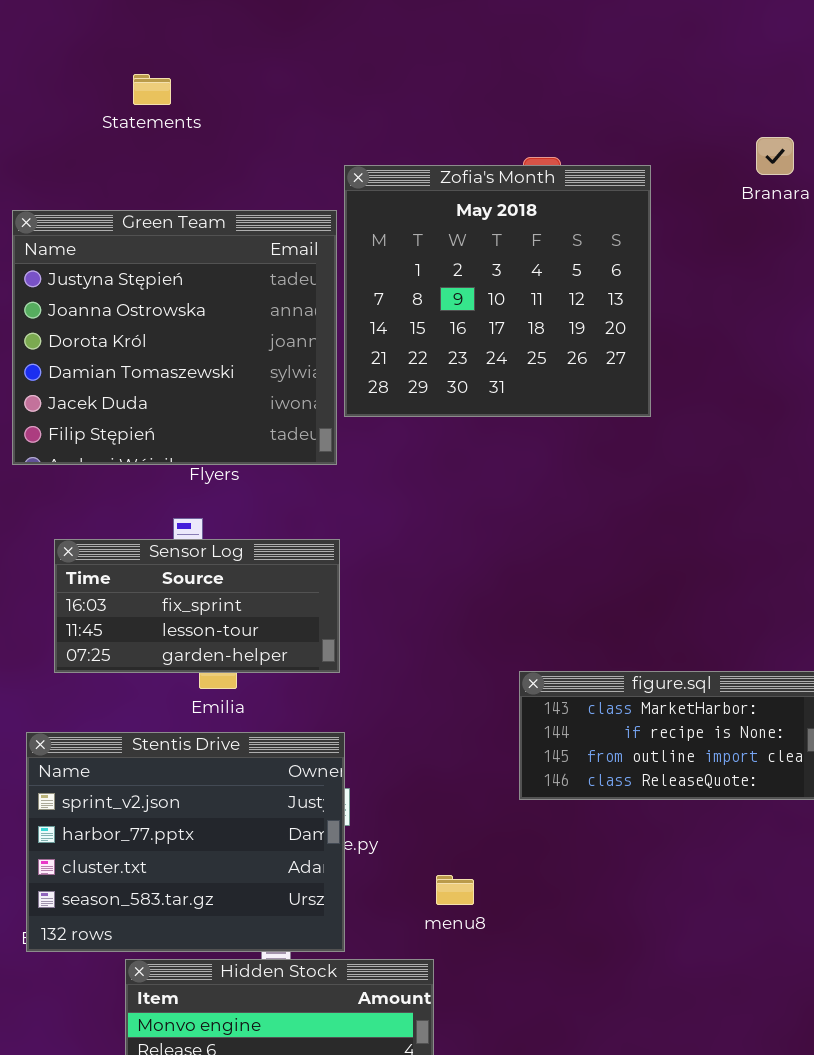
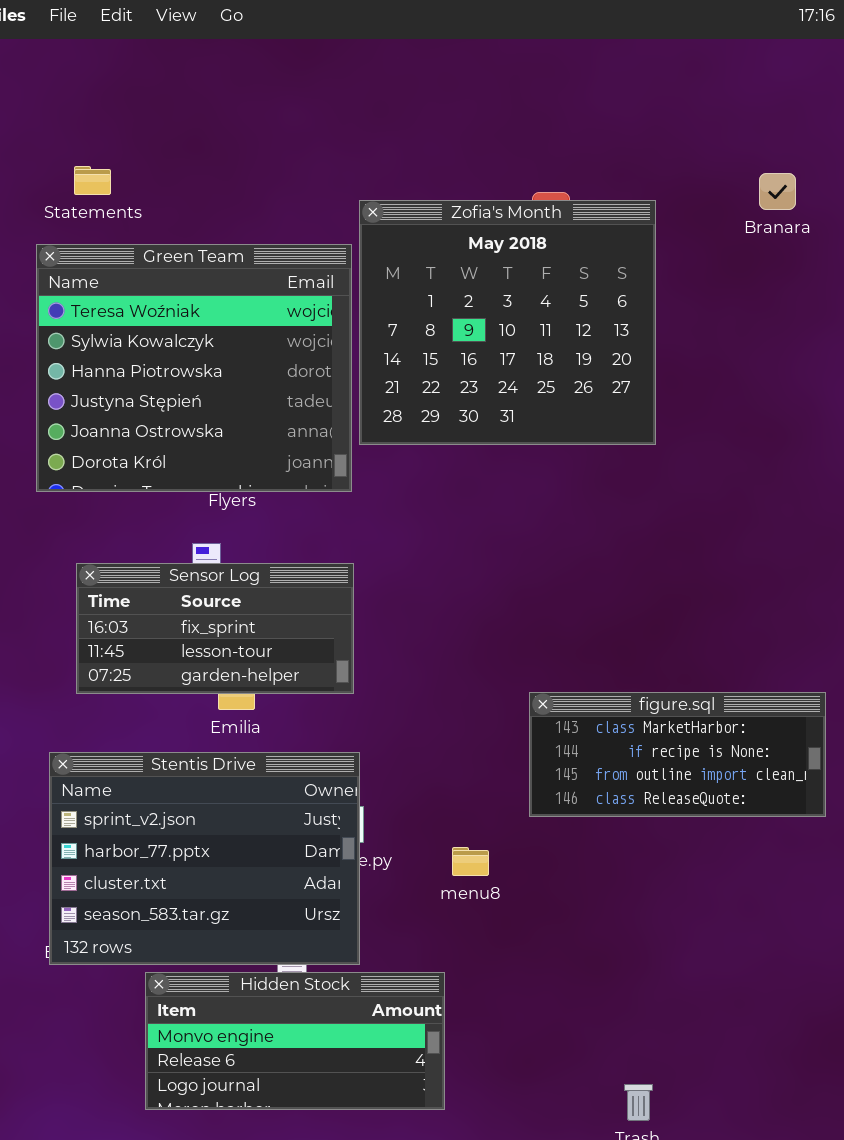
Statements: [133,74,171,105] -> [74,166,111,195], moved
Green Team: [12,210,337,465] -> [36,244,352,492], scrolled up 3 rows
menu8: [436,875,474,905] -> [452,847,489,876], moved

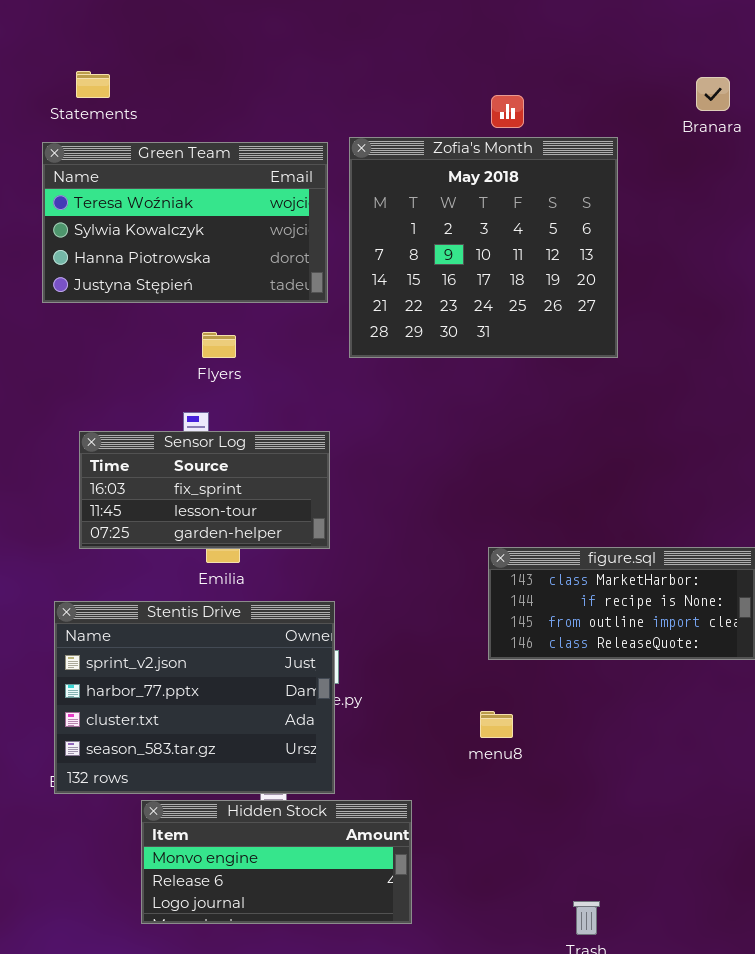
Zofia's Month: [359,200,656,445] -> [349,137,618,358], moved
Green Team: [36,244,352,492] -> [42,142,328,303], resized
menu8: [452,847,489,876] -> [480,711,513,738], moved

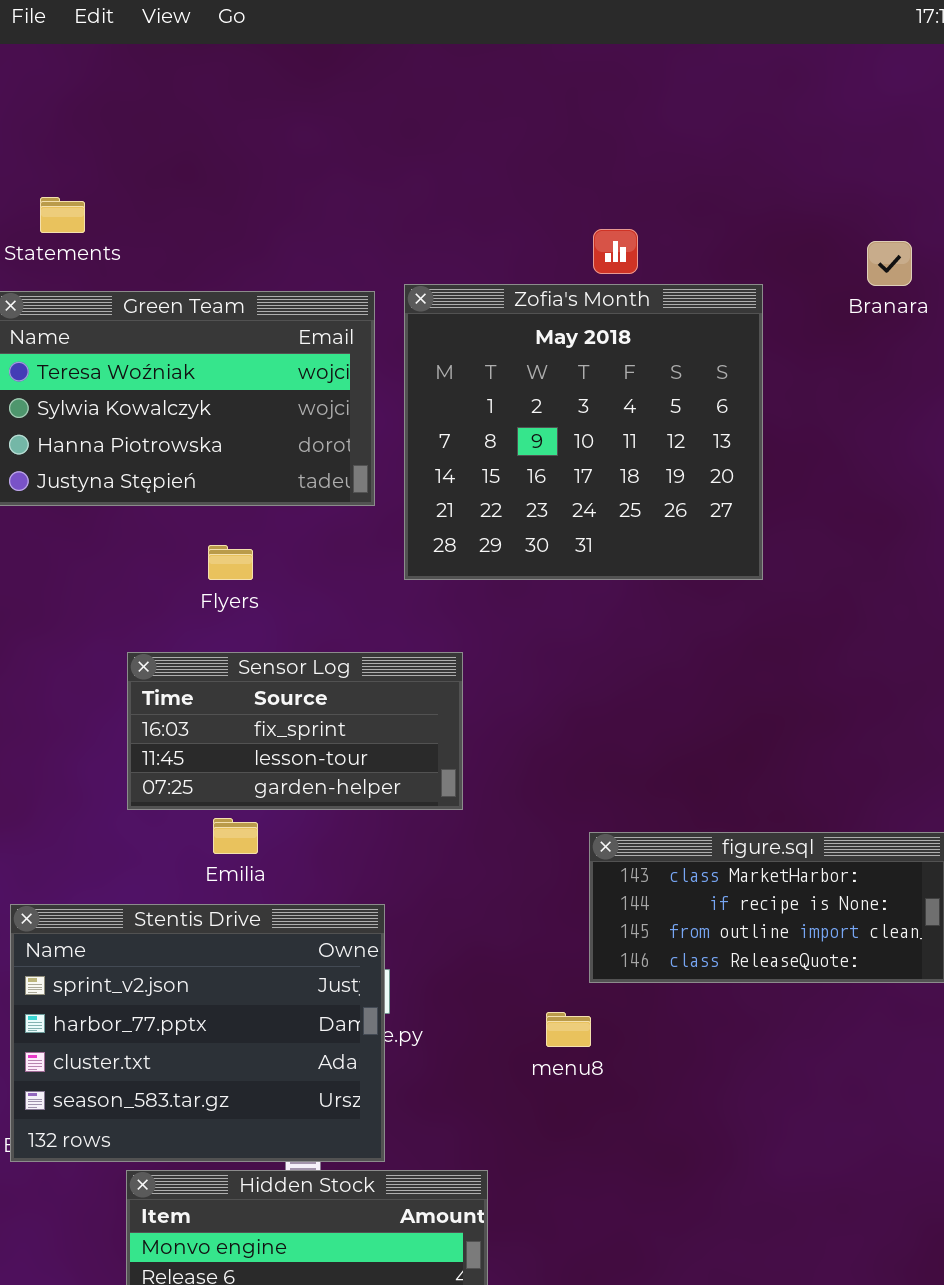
Branara: [696,77,730,111] -> [867,241,912,286], moved
Sensor Log: [79,431,330,549] -> [127,652,463,810], moved
menu8: [480,711,513,738] -> [546,1012,591,1047], moved

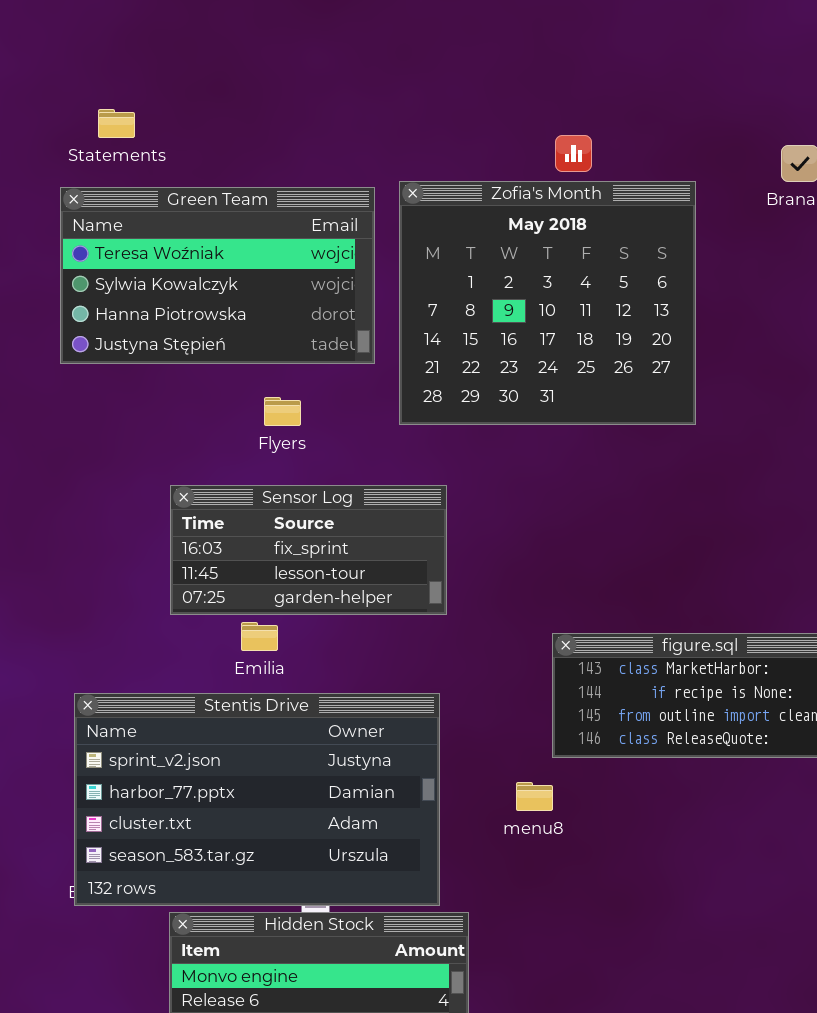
Flyers: [208,545,253,580] -> [264,397,301,426], moved
Stentis Drive: [10,904,385,1162] -> [74,693,440,906], resized

